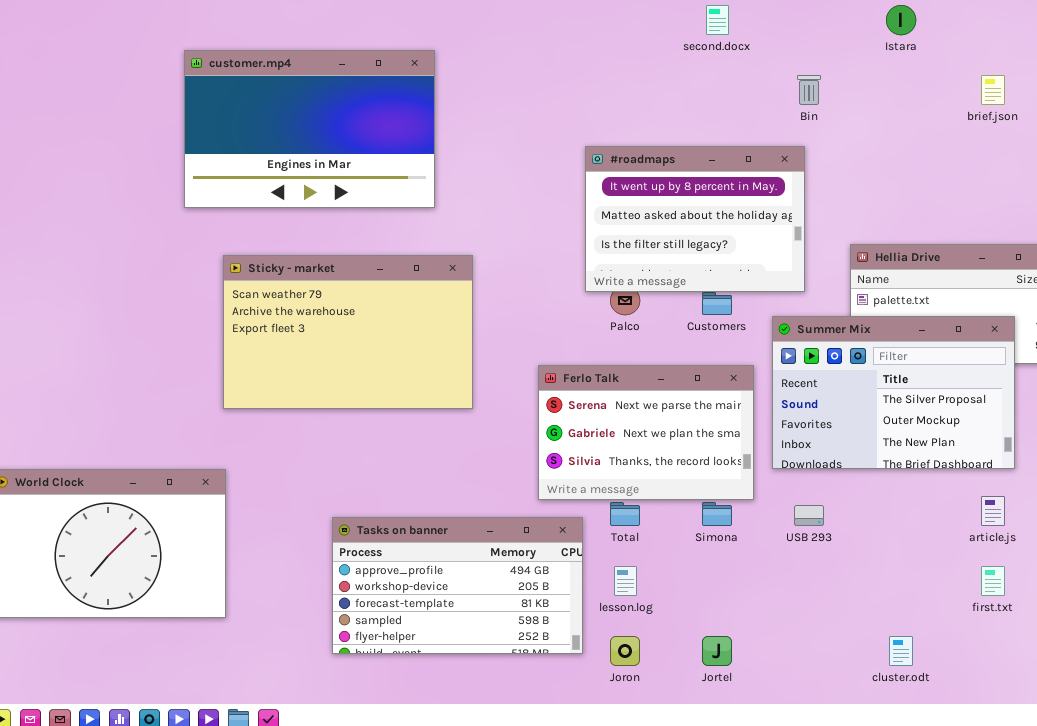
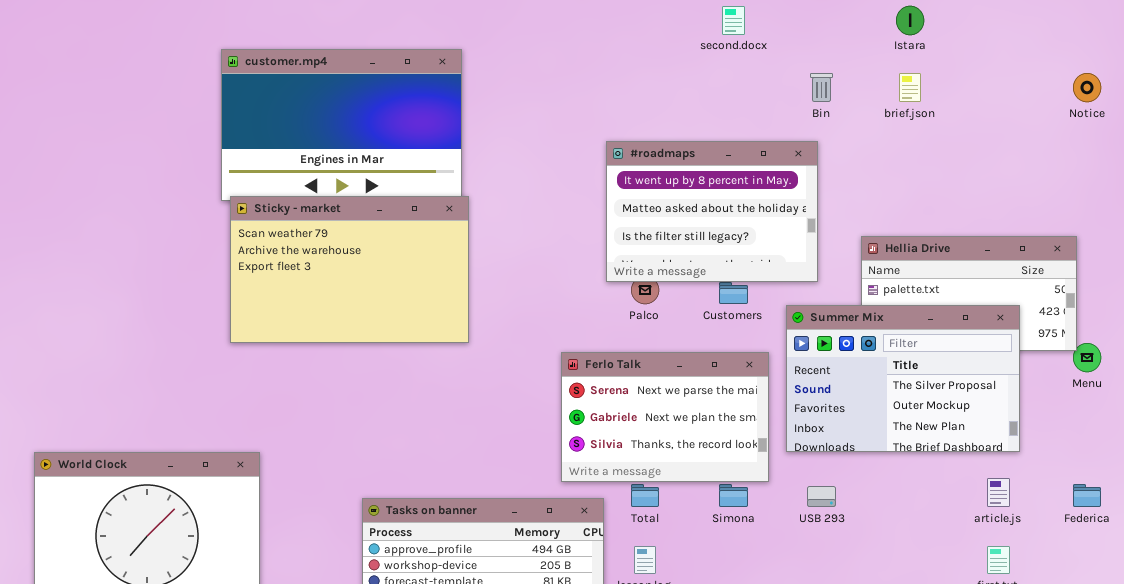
brief.json: [981,75,1005,105] -> [899,73,921,102], moved
Sticky - market: [223,255,473,409] -> [230,196,469,343], moved

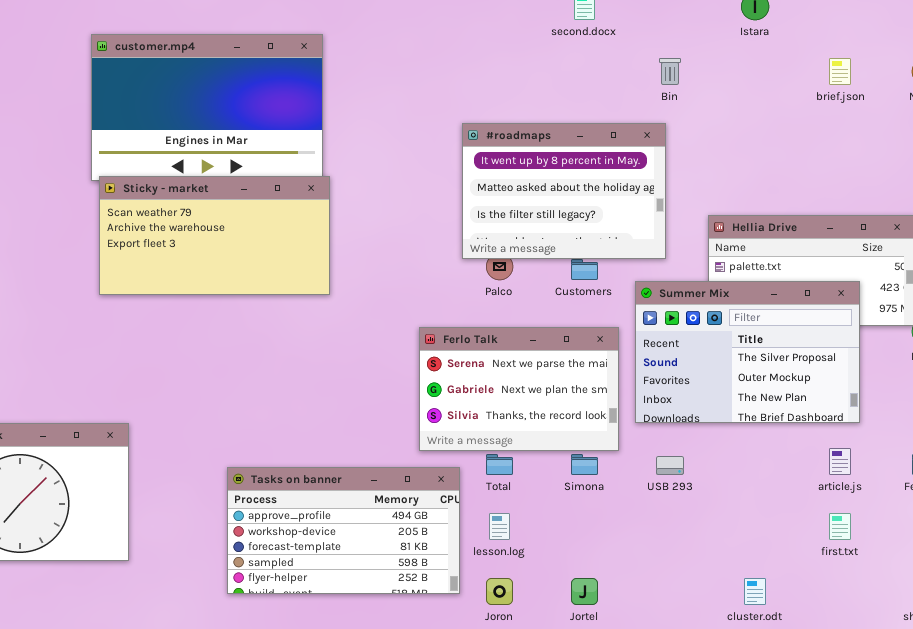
brief.json: [899,73,921,102] -> [829,58,851,85], moved
Sticky - market: [230,196,469,343] -> [99,176,330,295], resized

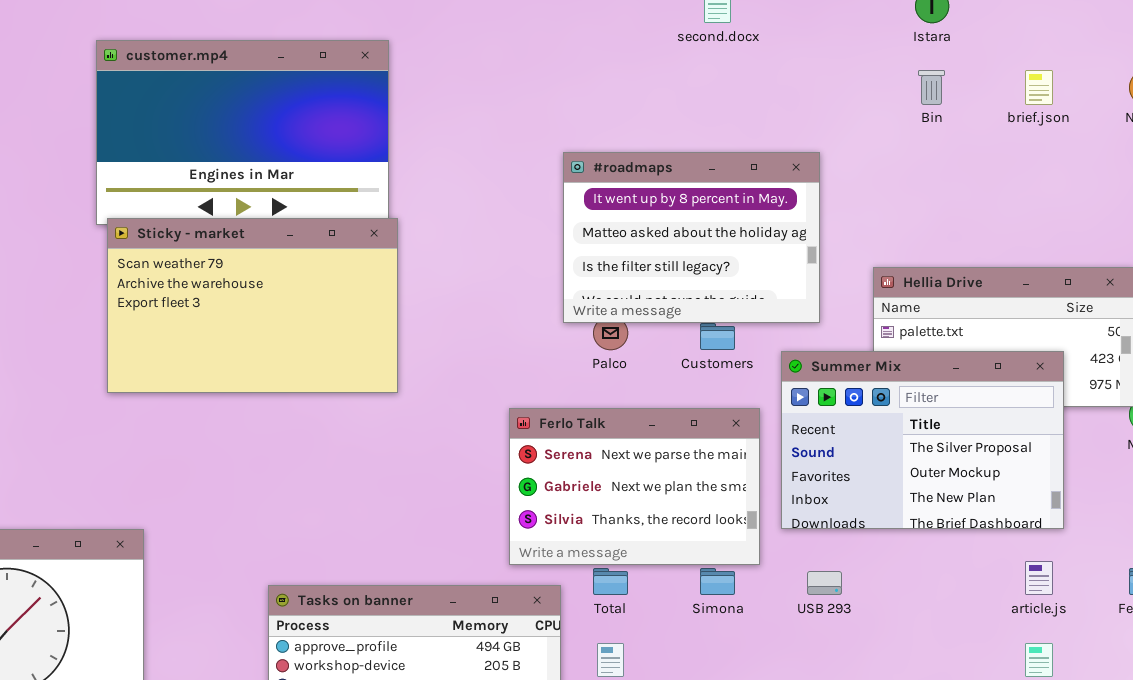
Bin: [659,58,681,85] -> [918,70,945,105], moved
Sticky - market: [99,176,330,295] -> [107,218,398,393], resized

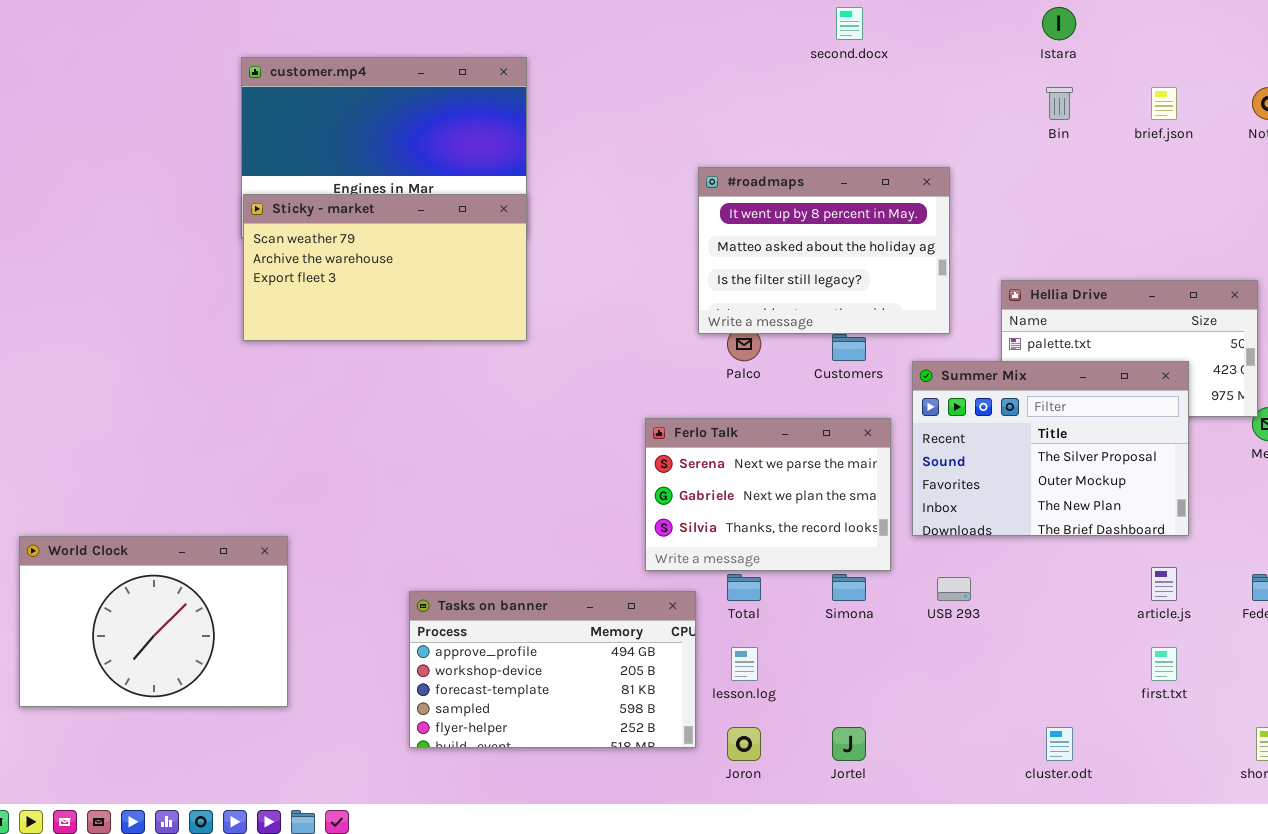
Sticky - market: [107,218,398,393] -> [243,194,527,341], moved, resized

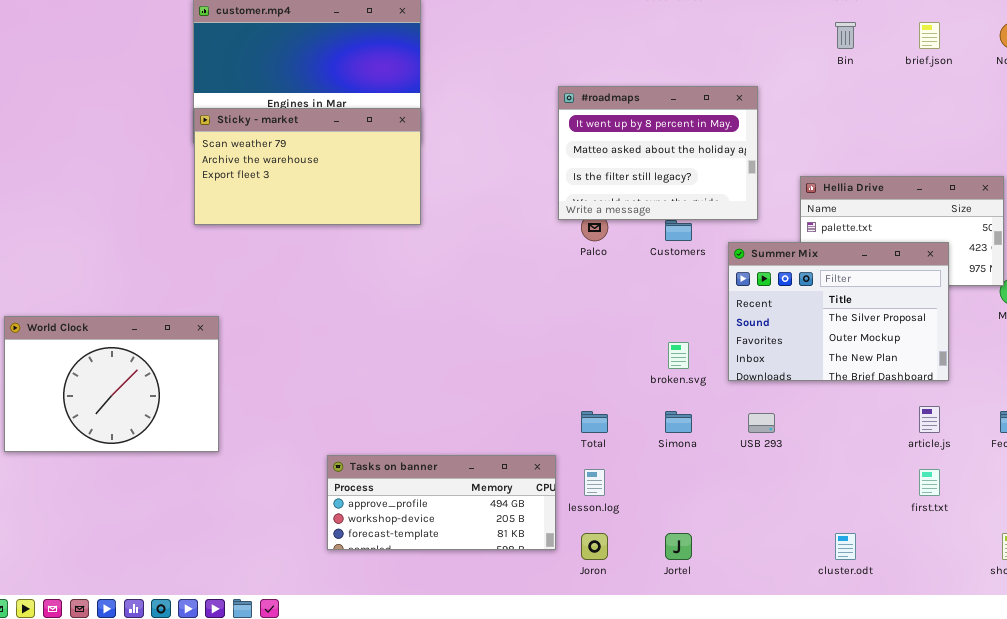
Ferlo Talk: [645,418,891,571] -> none, closed
World Clock: [19,536,288,707] -> [4,316,219,452], moved
Tasks on banner: [409,591,696,748] -> [327,455,556,550], resized

